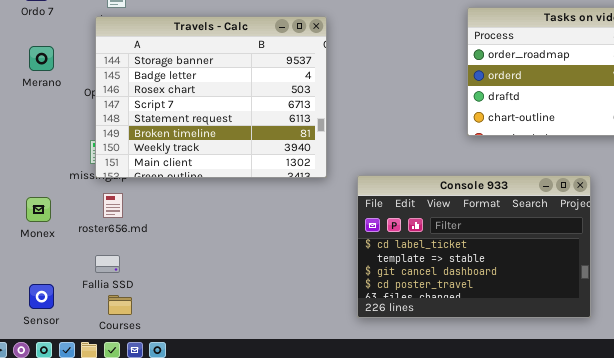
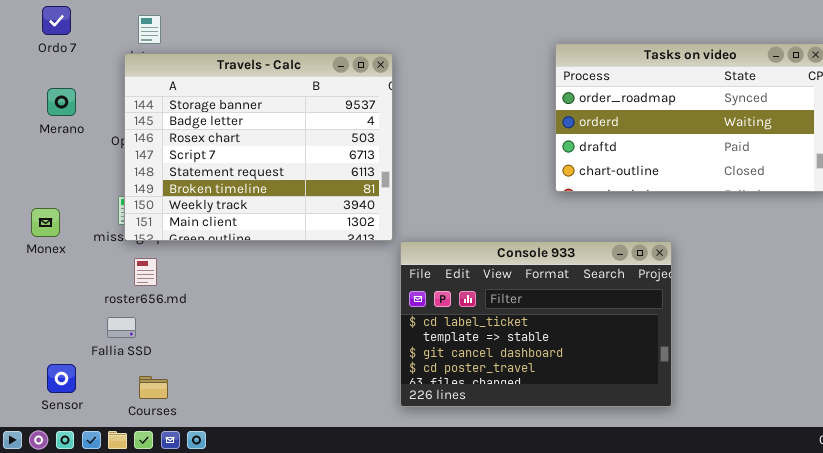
Console 933: [357,175,591,318] -> [400,241,672,407], moved
Monex: [26,197,51,222] -> [31,208,60,237], moved
Fallia SSD: [95,255,120,273] -> [107,317,136,338], moved

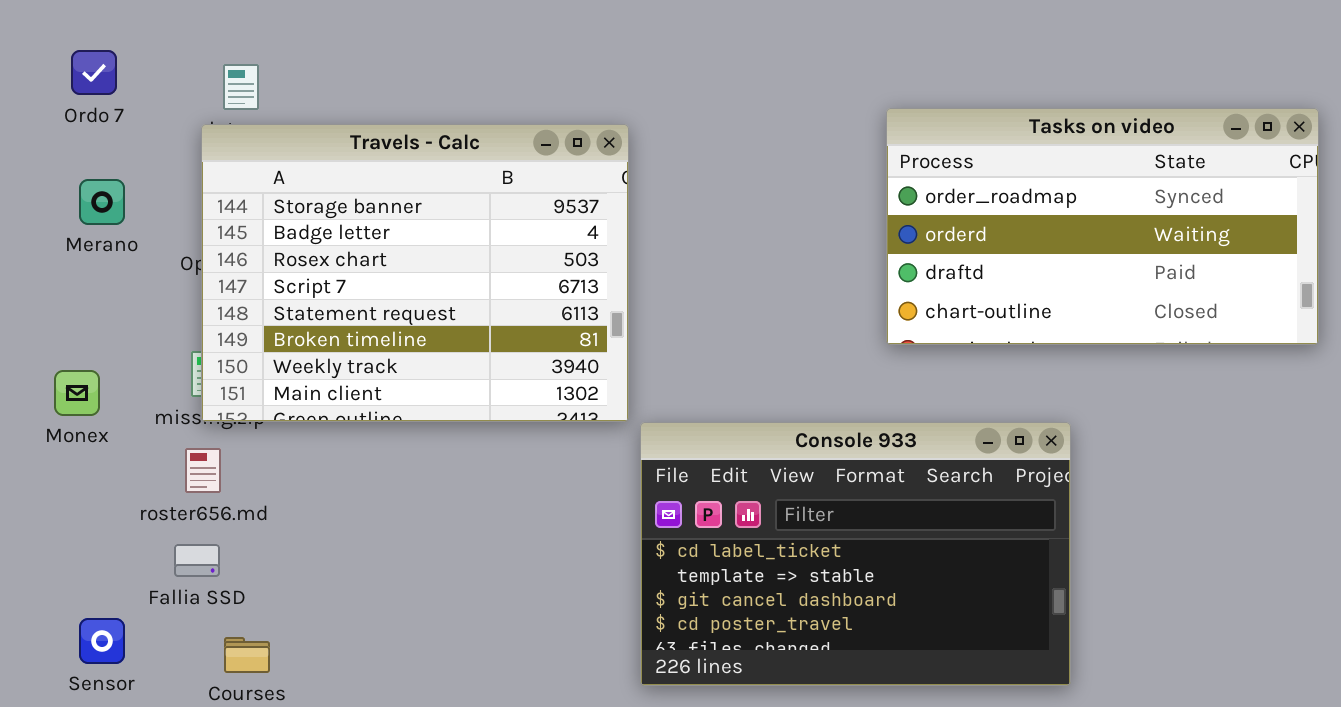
roster656.md: [134,258,157,286] -> [185,448,221,493], moved

